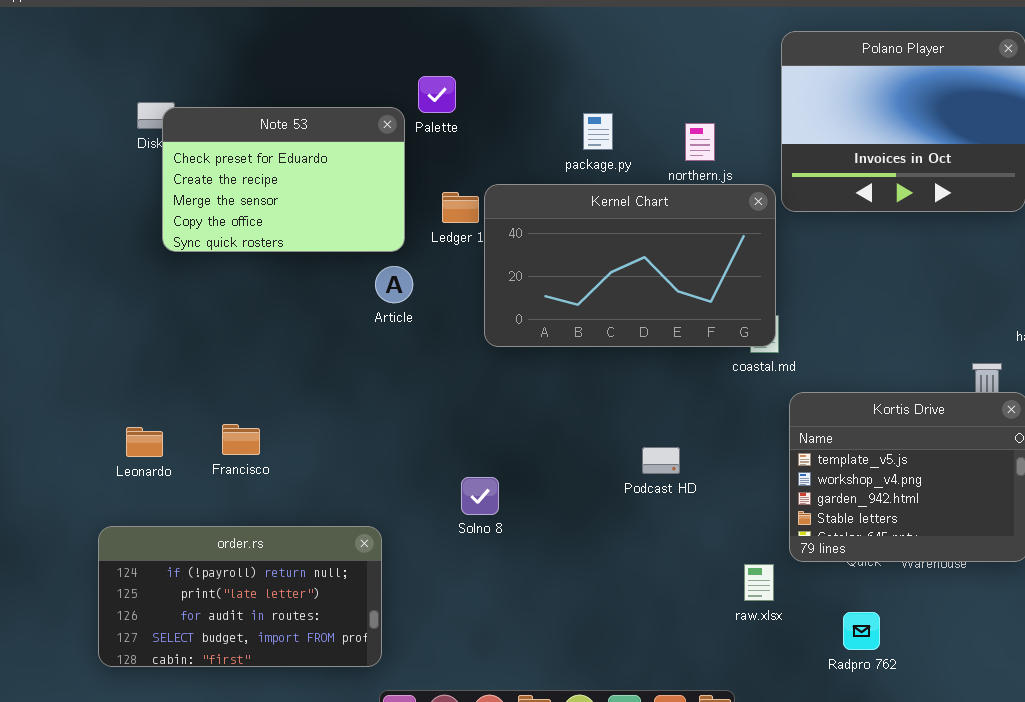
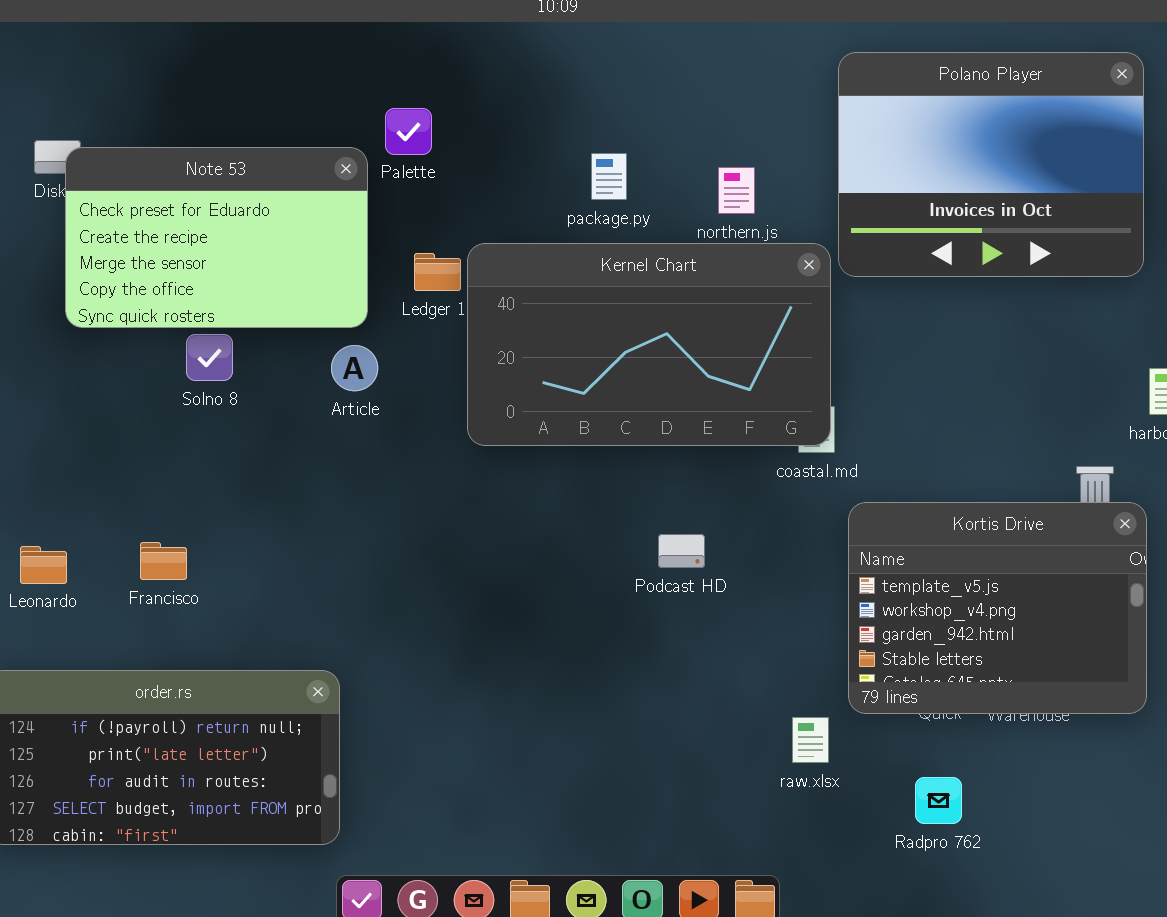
Podcast HD: [642,447,680,474] -> [658,534,705,568], moved
Solno 8: [461,477,499,515] -> [186,334,233,381], moved

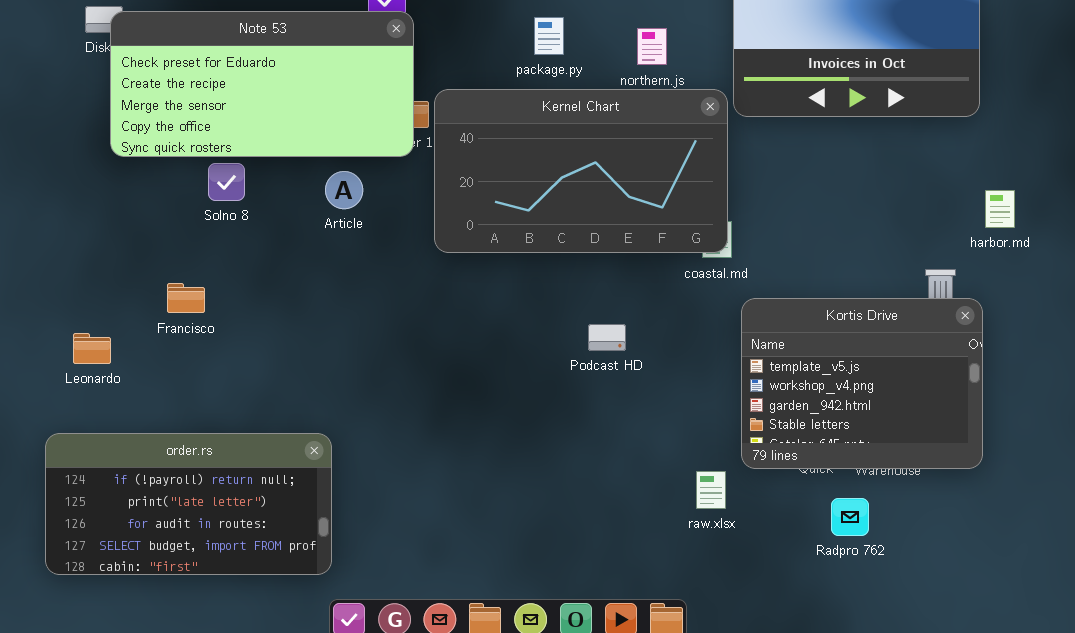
Note 53: [65,147,368,328] -> [110,11,414,157], resized
Francisco: [140,542,187,580] -> [167,283,205,313], moved
Radpro 762: [915,777,962,824] -> [831,498,869,536], moved

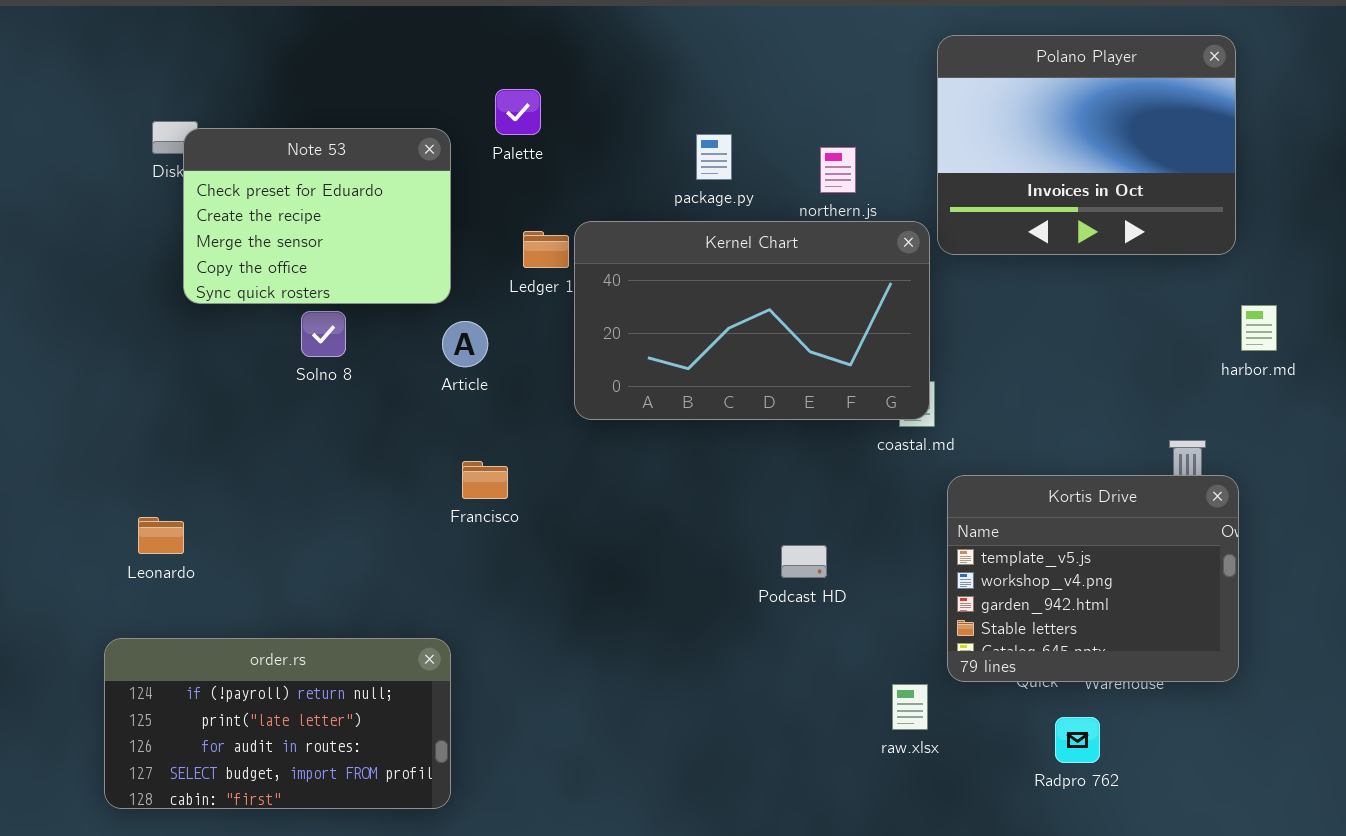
Note 53: [110,11,414,157] -> [183,128,451,304], resized
harbor.md: [985,190,1015,228] -> [1241,305,1277,351], moved
Francisco: [167,283,205,313] -> [462,461,508,499], moved
Podcast HD: [588,324,626,351] -> [781,545,827,578], moved

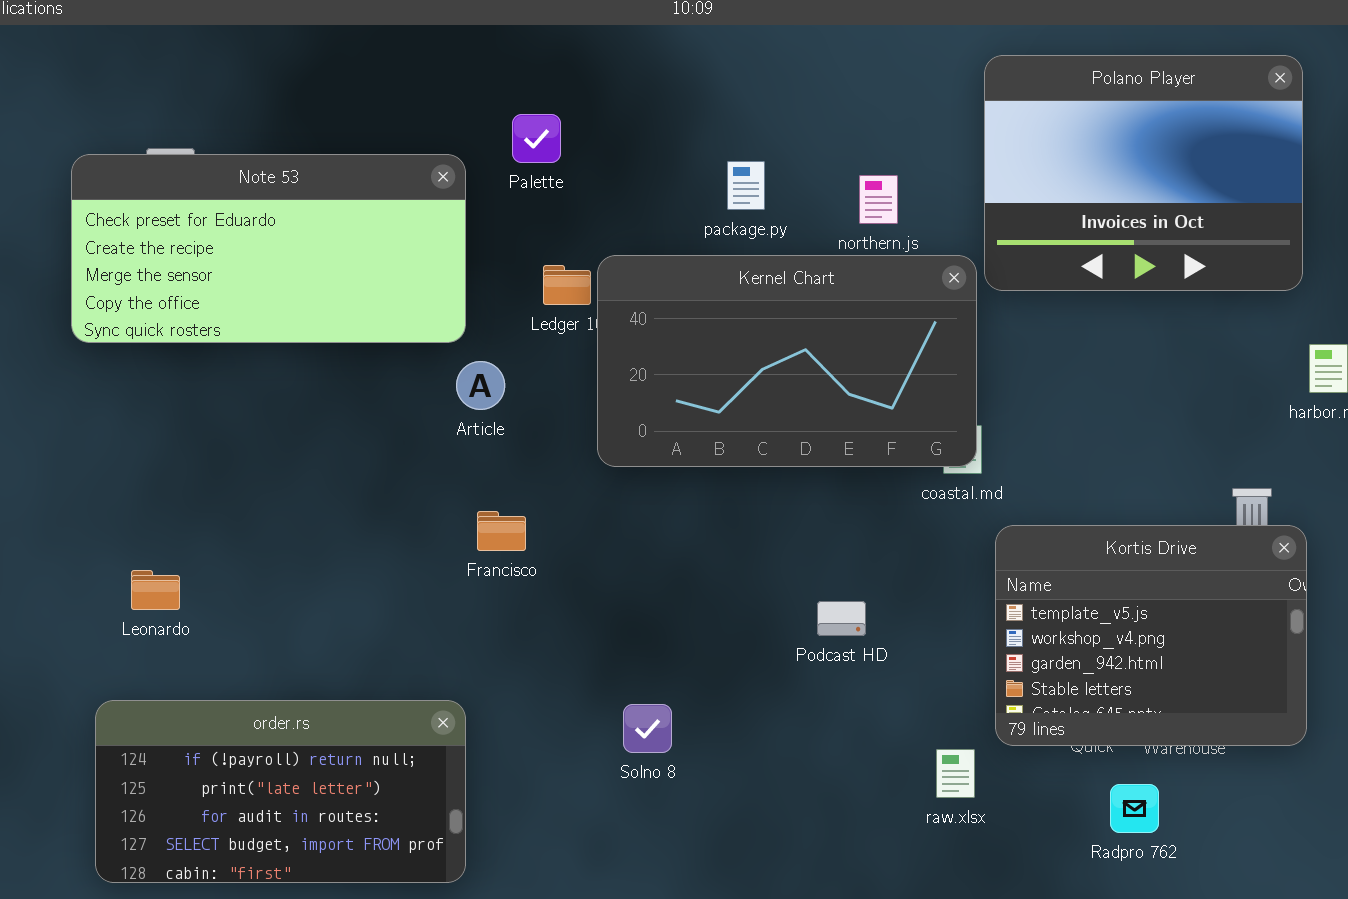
Note 53: [183,128,451,304] -> [71,154,466,343], resized
Solno 8: [301,311,346,357] -> [623,704,672,753], moved

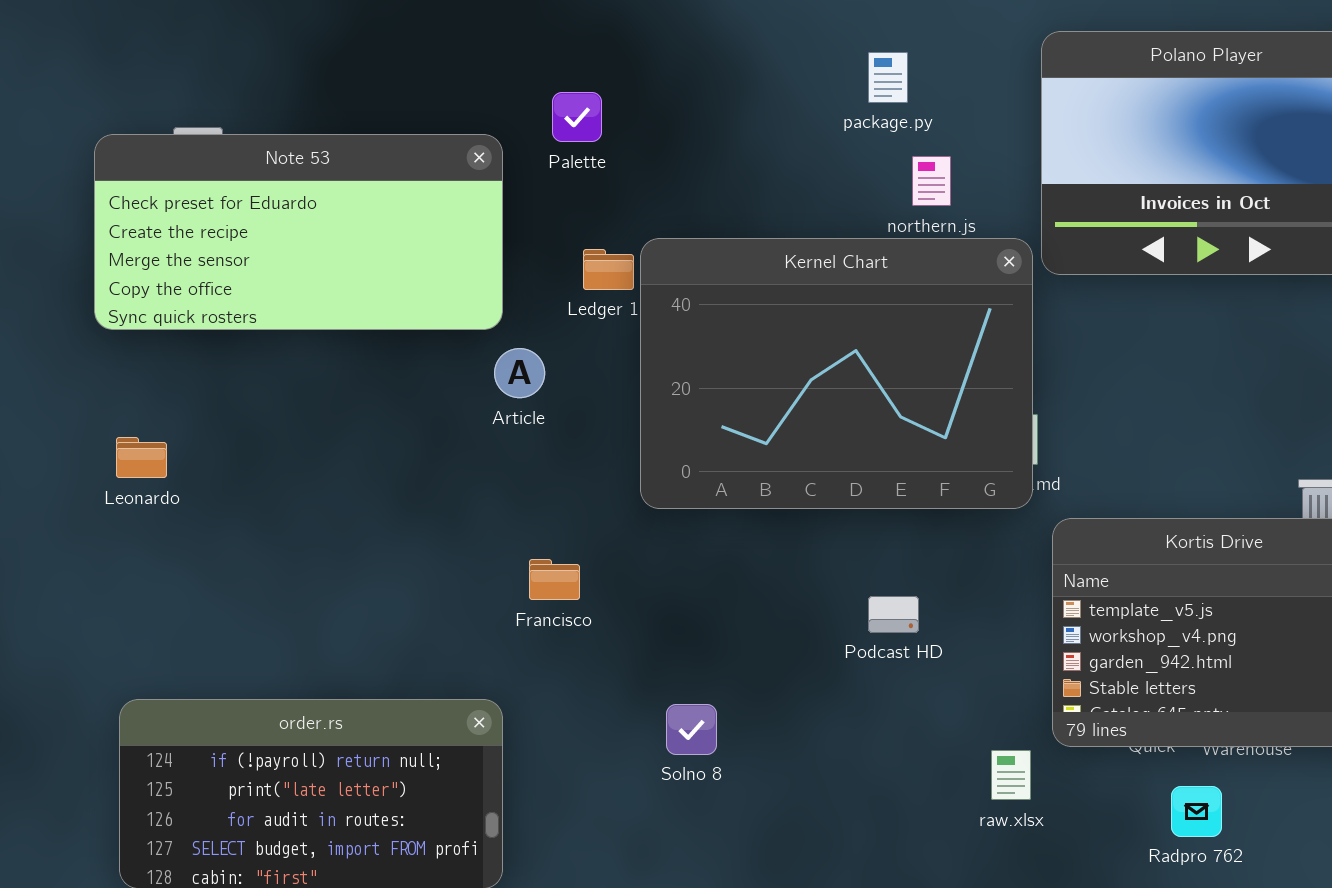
package.py: [727,161,765,210] -> [868,52,908,103], moved
Kernel Chart: [597,255,977,467] -> [640,238,1033,509], resized
Francisco: [477,511,526,551] -> [529,559,580,600], moved
Leonardo: [131,570,180,610] -> [116,437,167,478], moved

